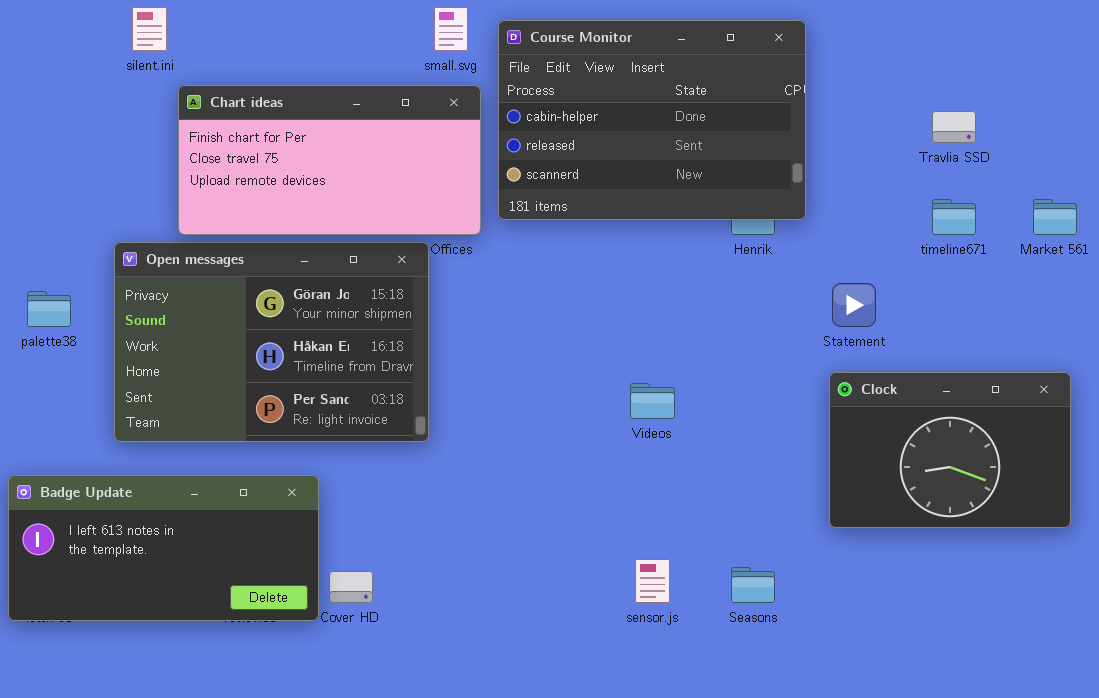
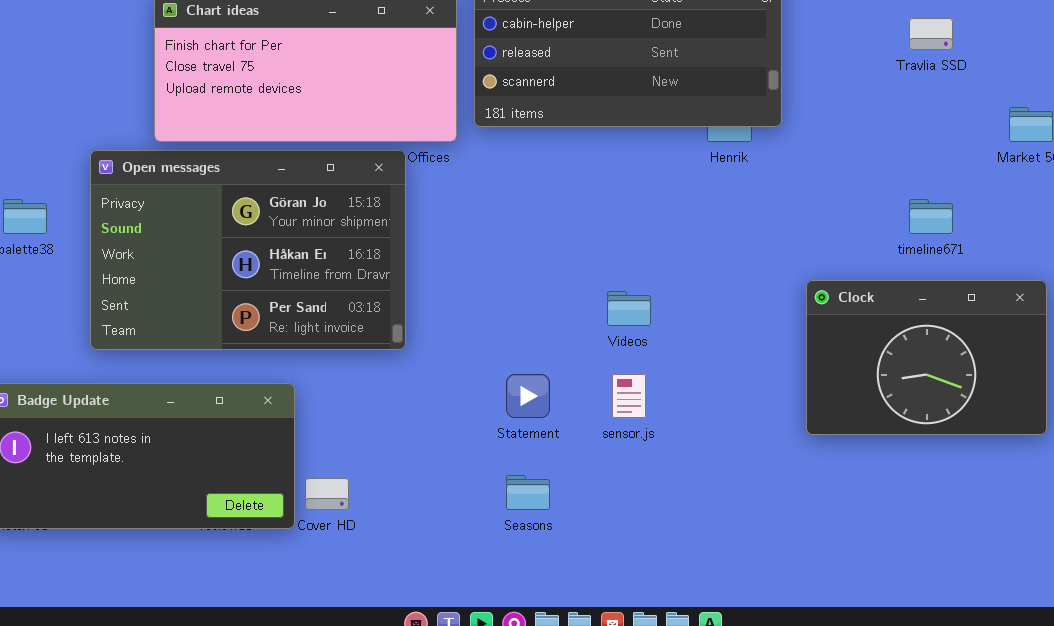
timeline671: [932,199,976,235] -> [909,199,953,234], moved
Statement: [832,283,876,327] -> [506,374,550,418], moved
sensor.js: [635,559,670,603] -> [612,374,646,418], moved
Seasons: [731,567,775,603] -> [506,475,550,510], moved

